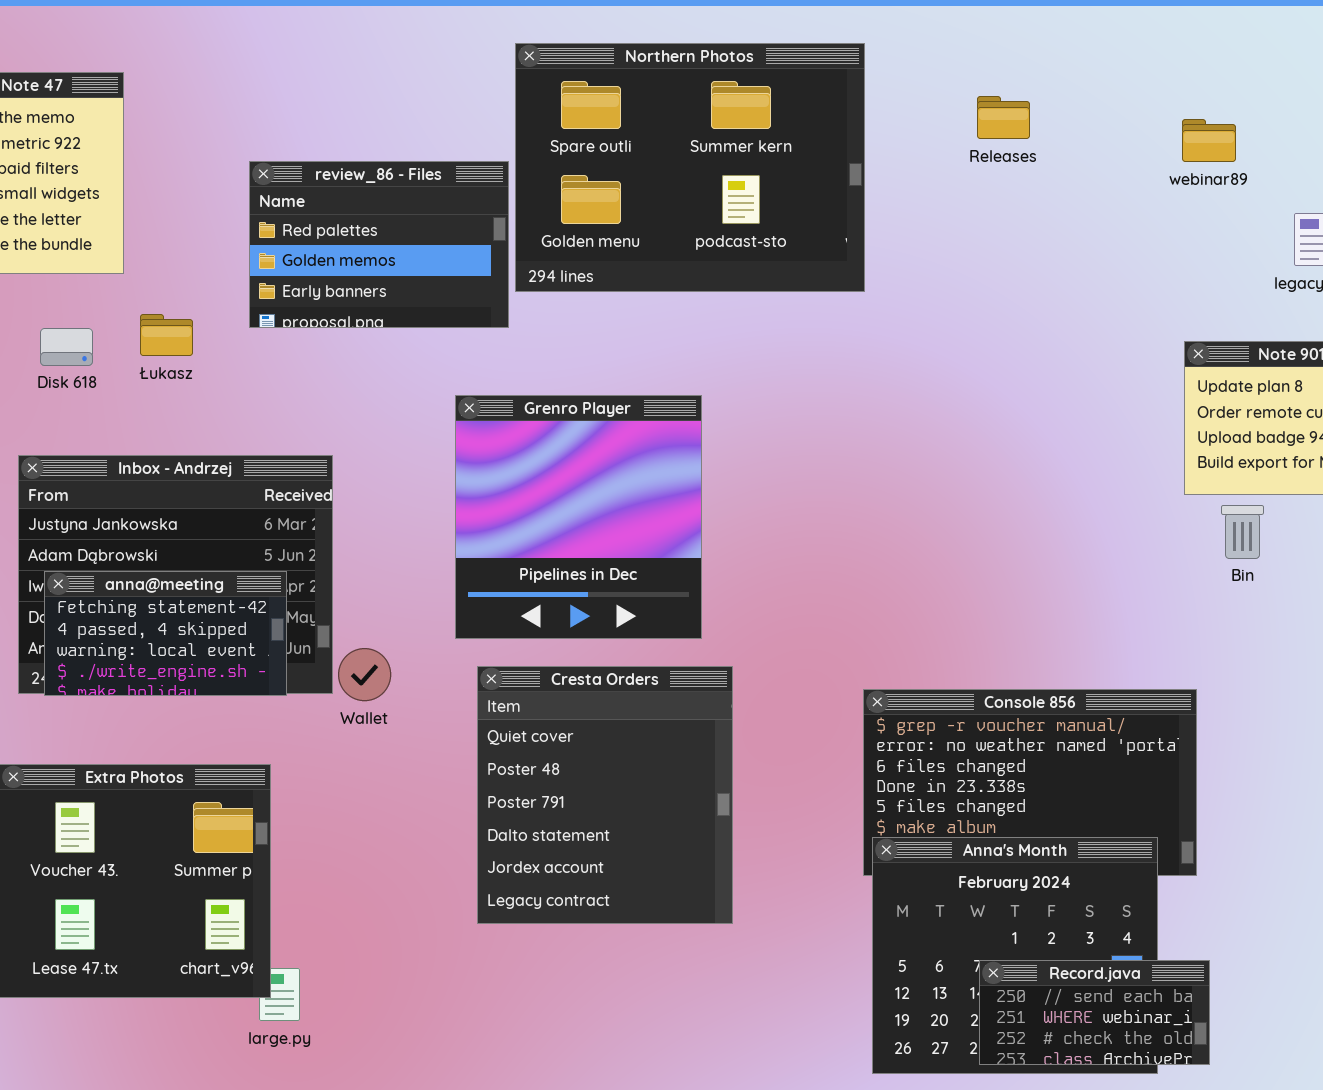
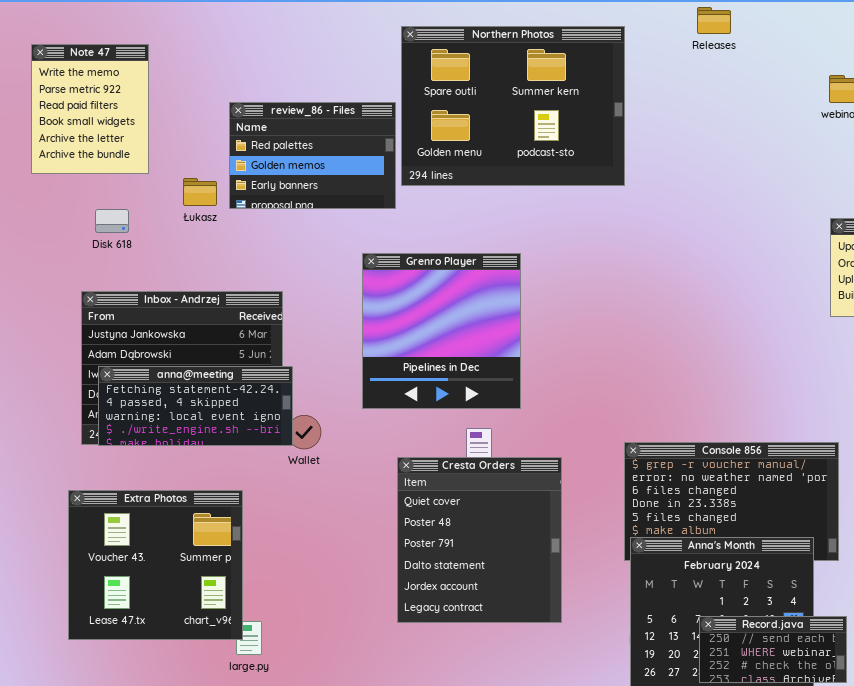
Releases: [977,96,1030,139] -> [697,7,731,34], moved
Łukasz: [140,314,193,356] -> [183,178,217,206], moved
anna@meeting: [44,571,287,696] -> [98,366,293,446], resized
Cresta Orders: [477,666,733,924] -> [397,457,562,623], moved

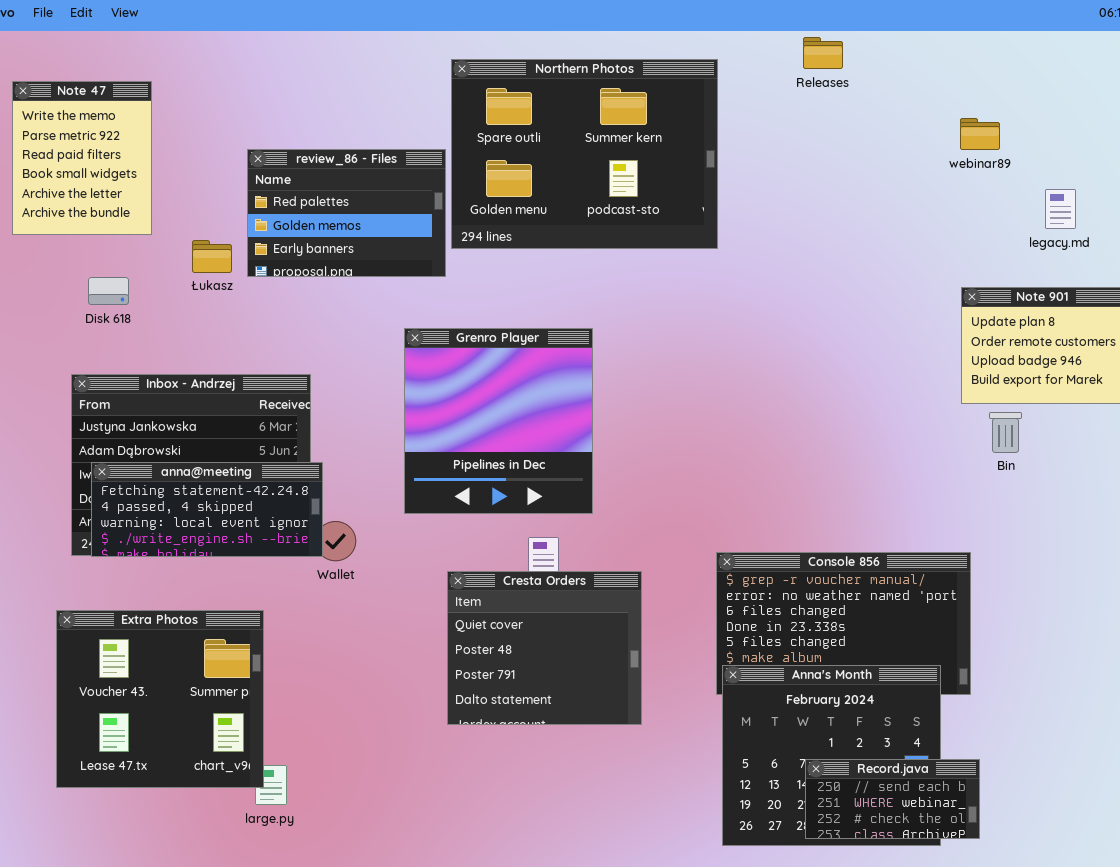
Cresta Orders: [397,457,562,623] -> [447,571,642,725], resized

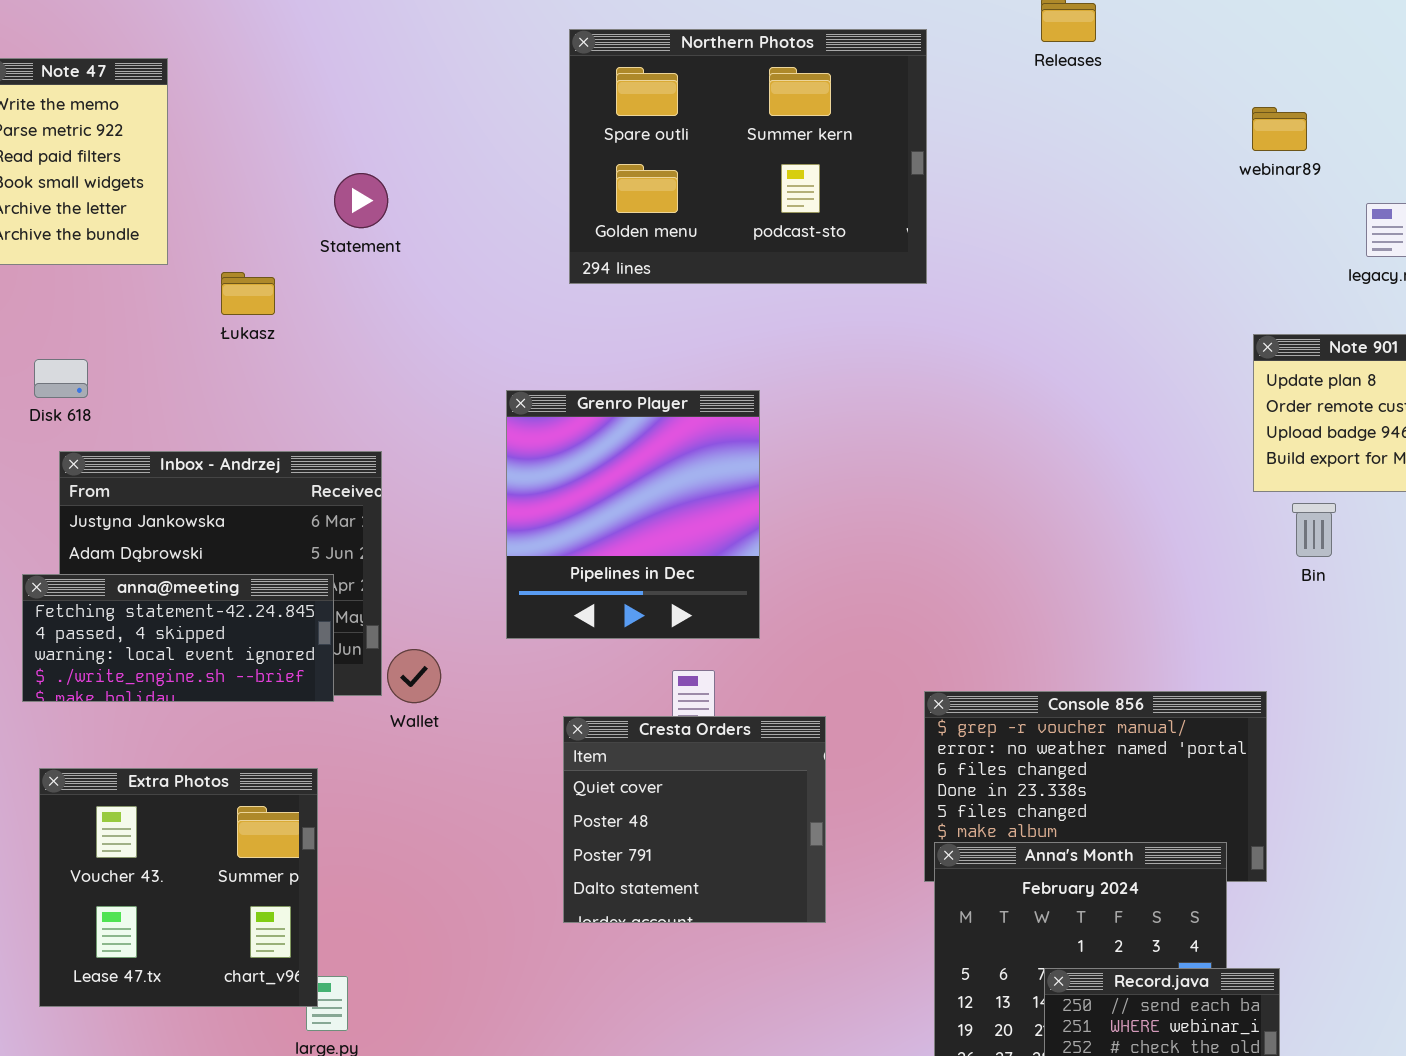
review_86 - Files: [247,149,446,277] -> none, closed
Disk 618: [88,277,129,305] -> [34,359,88,398], moved
anna@meeting: [91,462,323,557] -> [22,574,334,702], moved

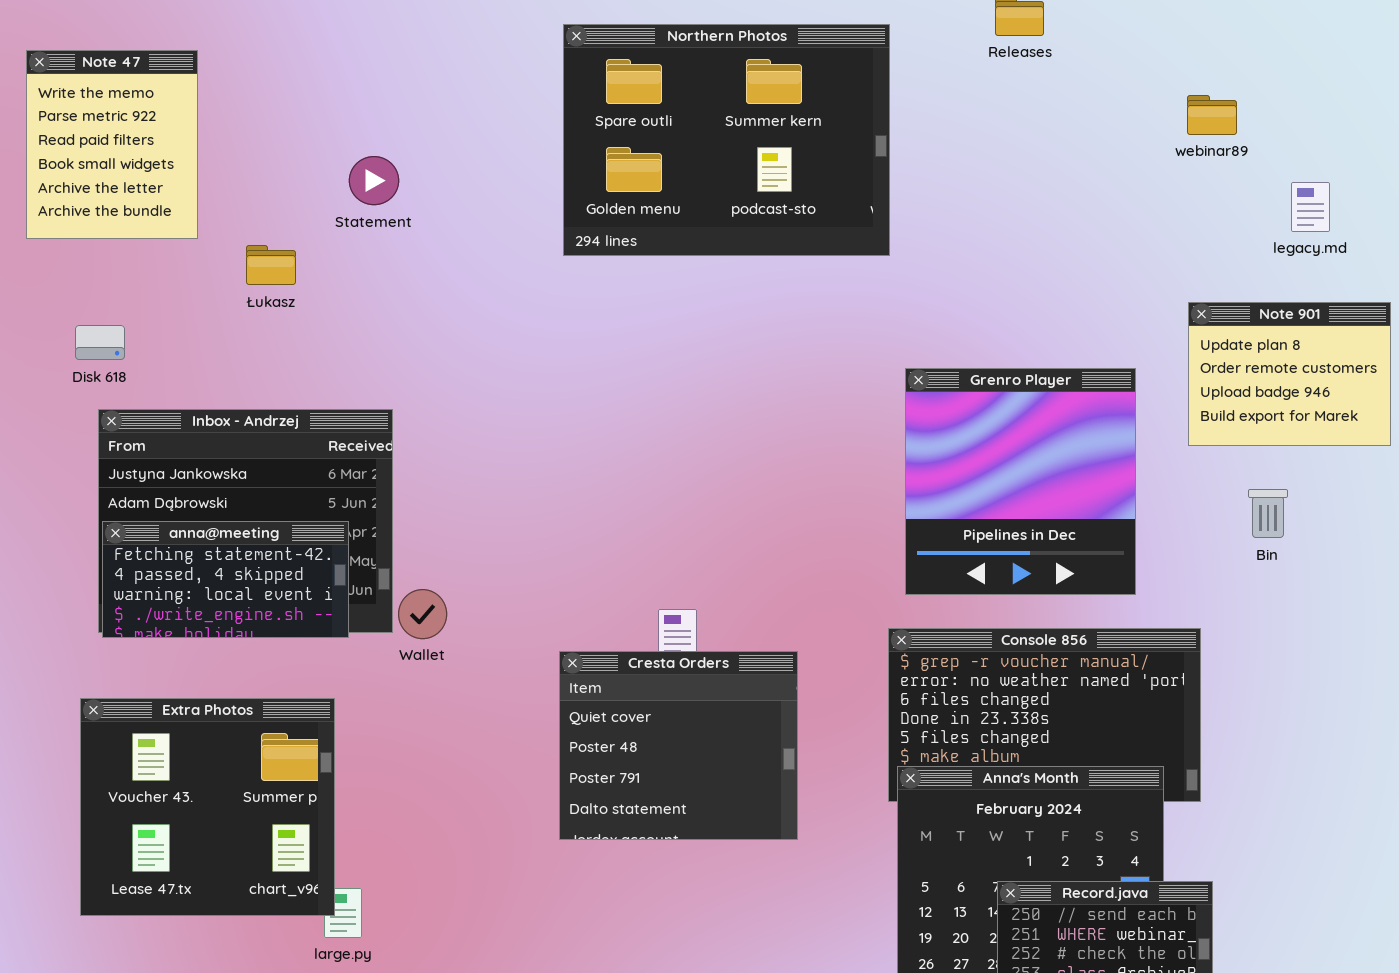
Grenro Player: [506,390,760,639] -> [905,368,1136,595], moved
Bin: [1292,503,1336,557] -> [1248,489,1288,538], moved
anna@meeting: [22,574,334,702] -> [102,521,349,638], resized

